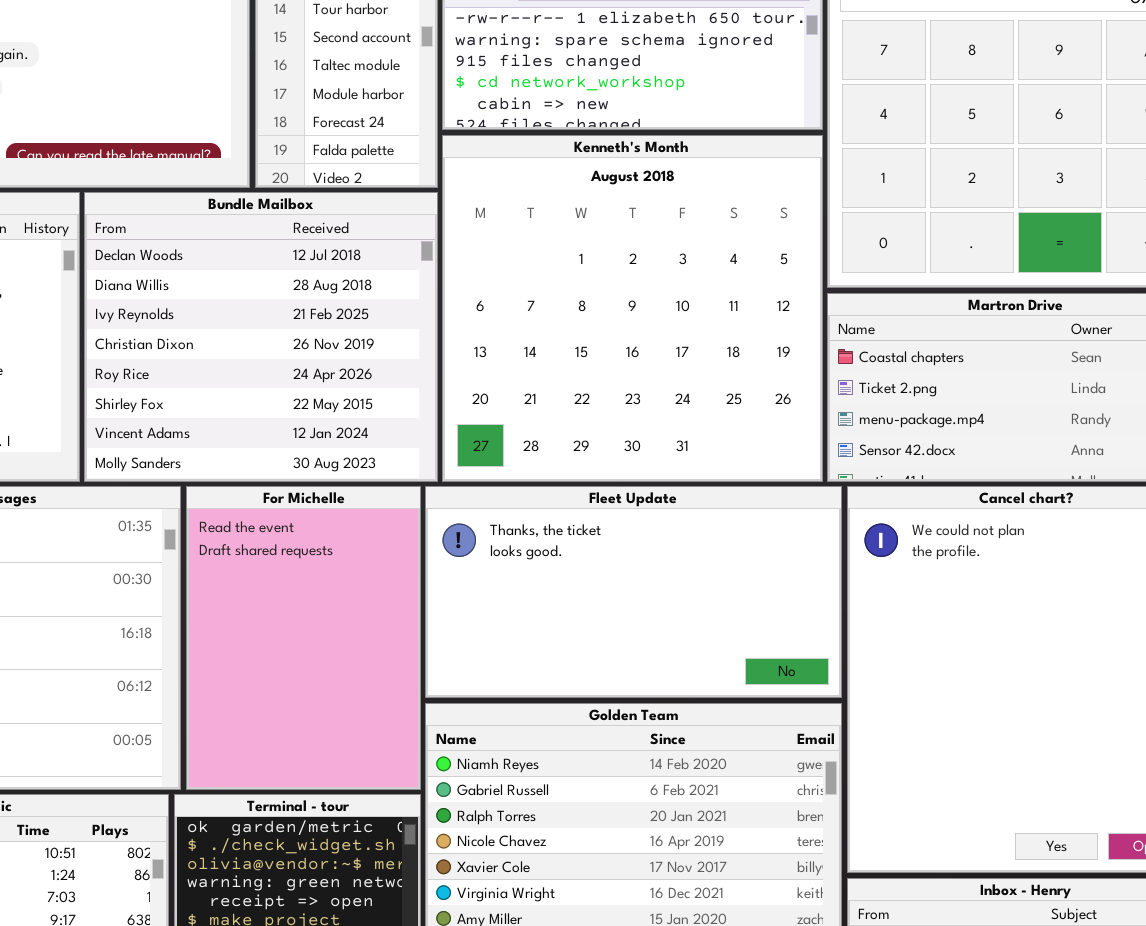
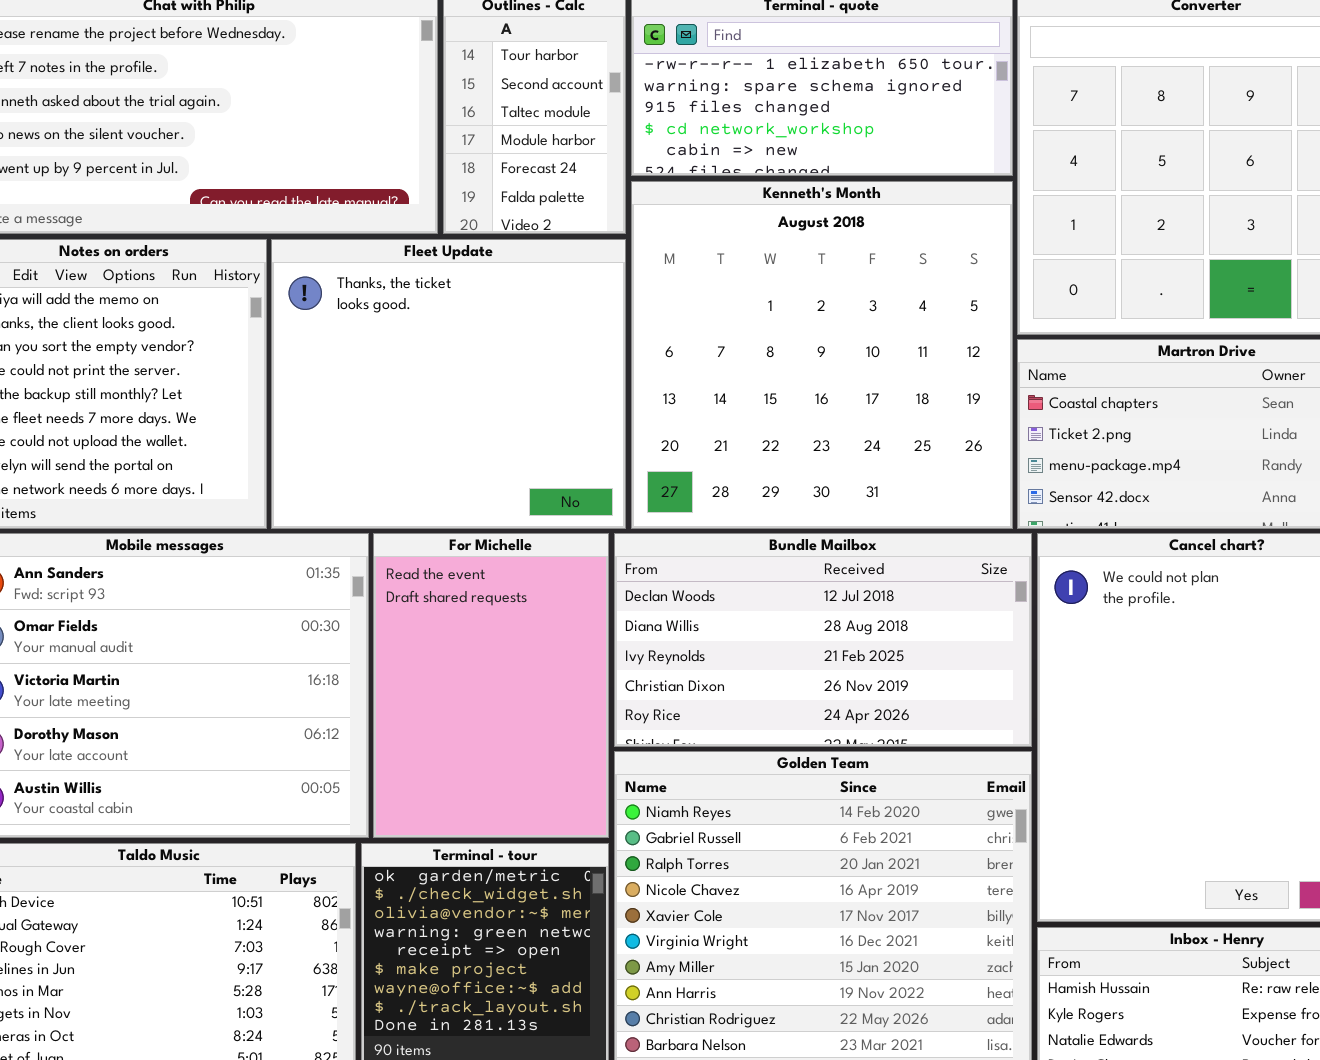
Bundle Mailbox: [84,192,438,482] -> [614,533,1032,747], moved, resized
Fleet Update: [425,486,842,698] -> [271,239,626,529], moved, resized

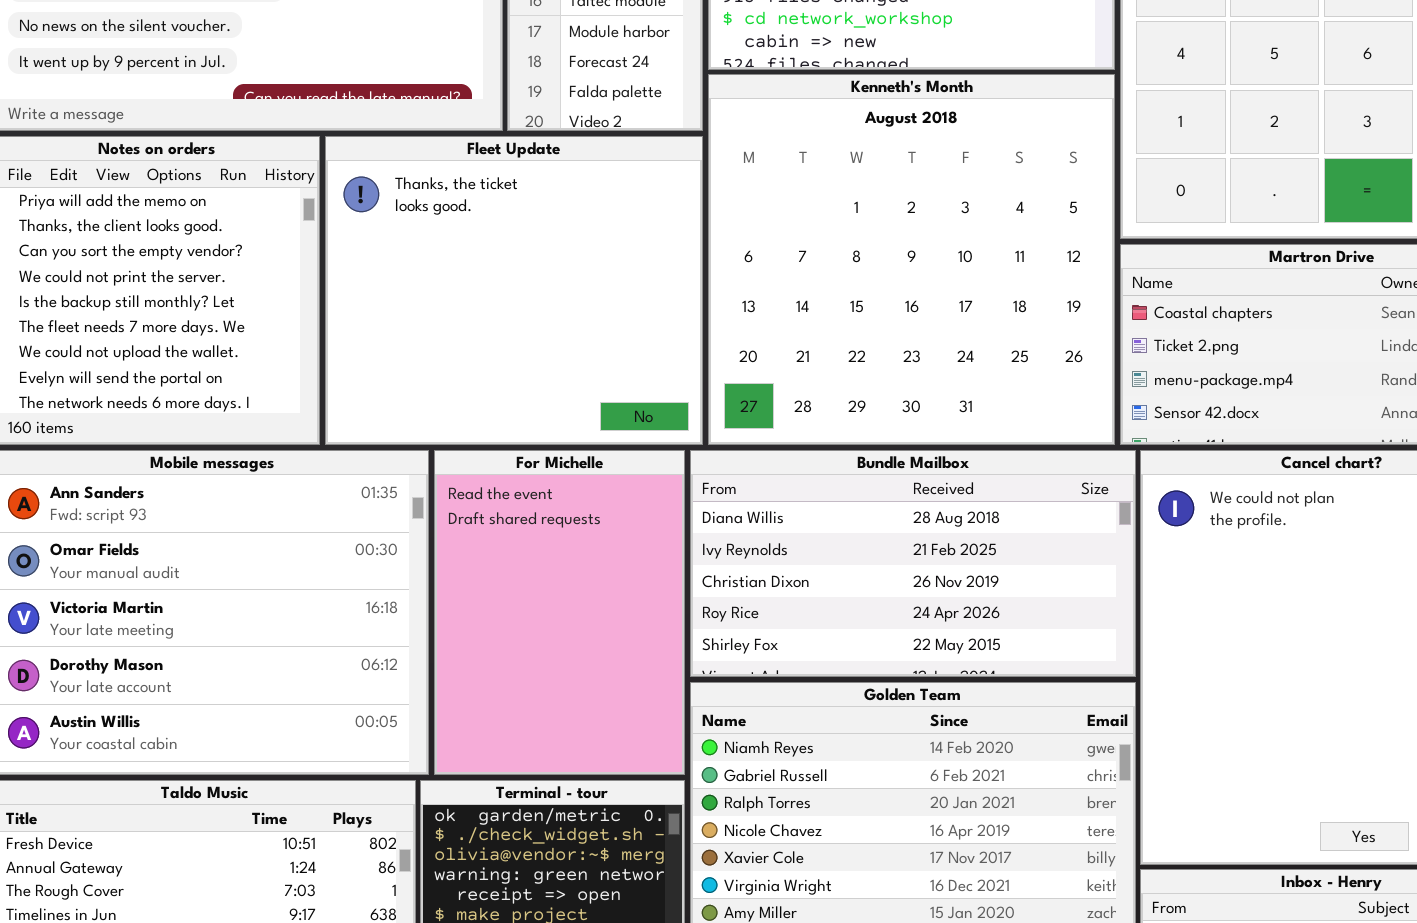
Bundle Mailbox: [614,533,1032,747] -> [690,450,1136,677], scrolled down 1 row

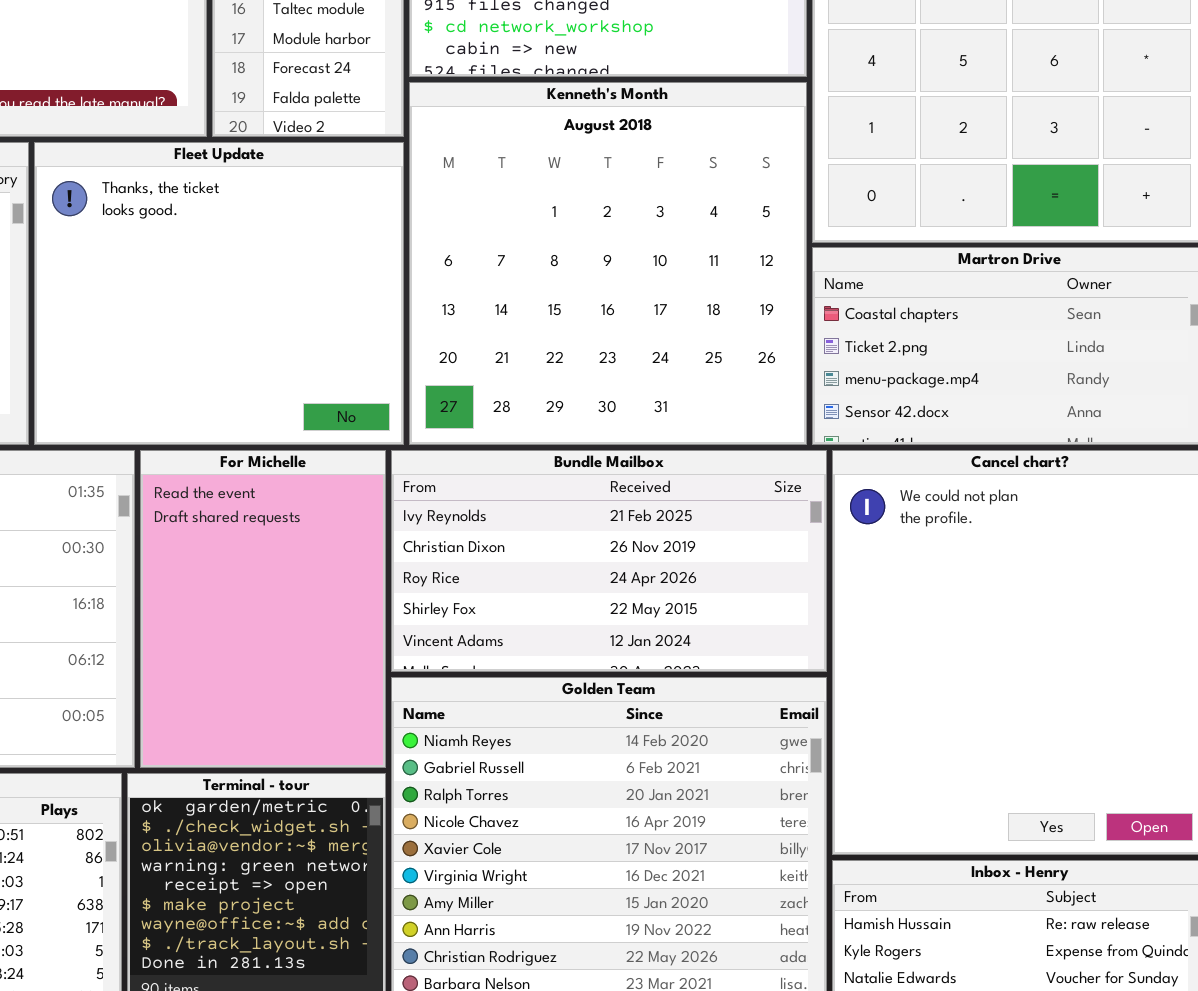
Bundle Mailbox: [690,450,1136,677] -> [391,450,827,672], scrolled down 1 row

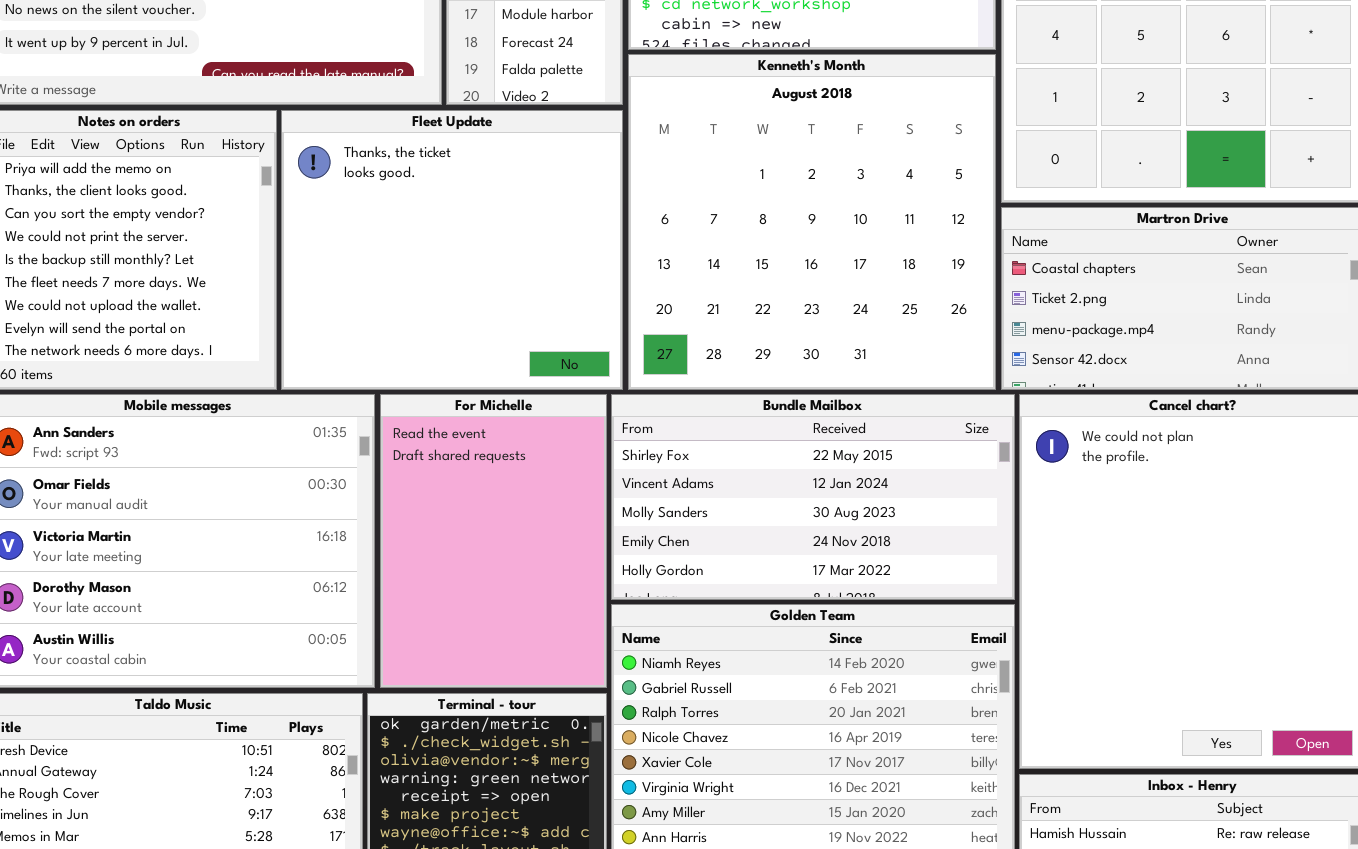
Bundle Mailbox: [391,450,827,672] -> [611,394,1015,600], scrolled down 3 rows

